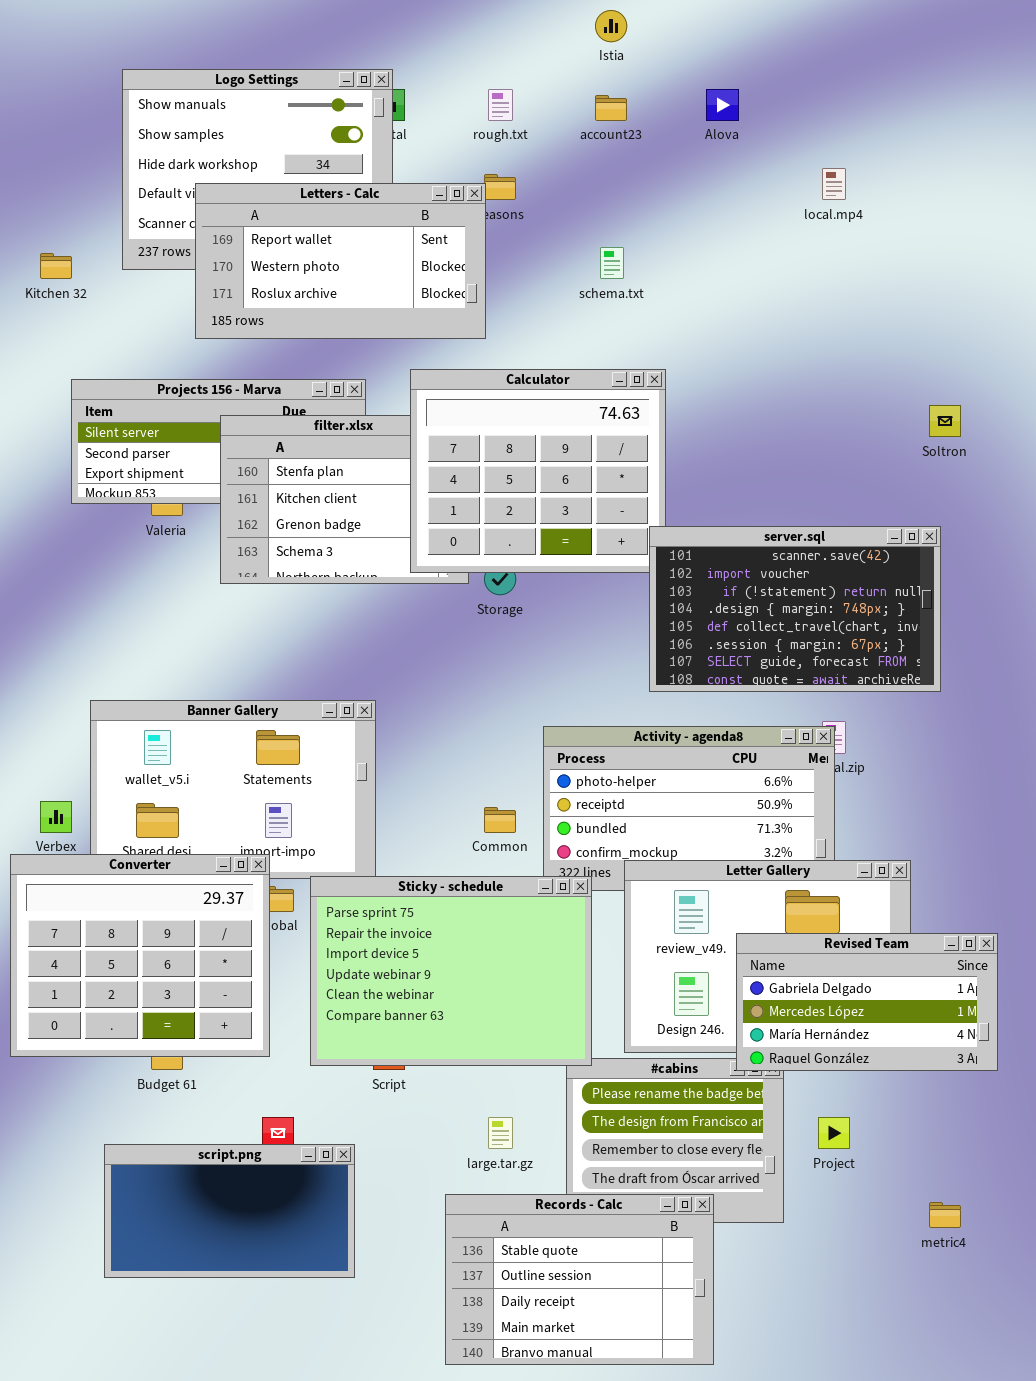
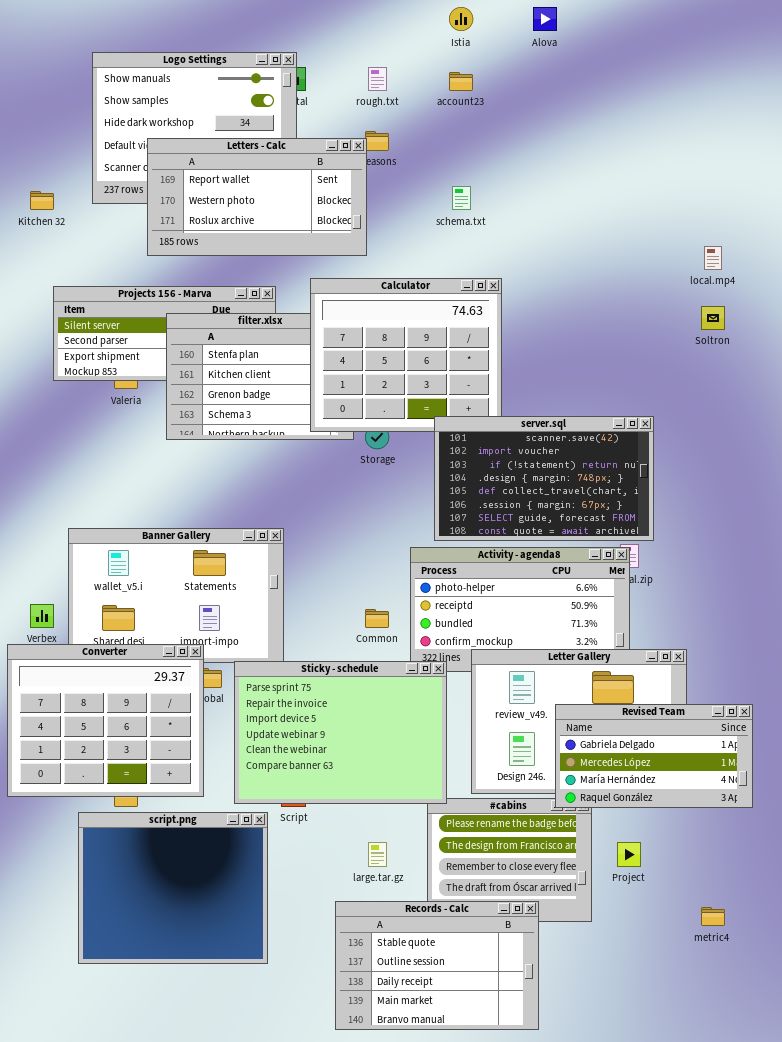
Alova: [706,89,739,121] -> [533,7,557,31], moved
local.mp4: [822,168,846,200] -> [704,246,722,270], moved
server.sql: [649,526,941,692] -> [434,416,654,541], moved
script.png: [104,1144,355,1278] -> [78,812,268,964], resized

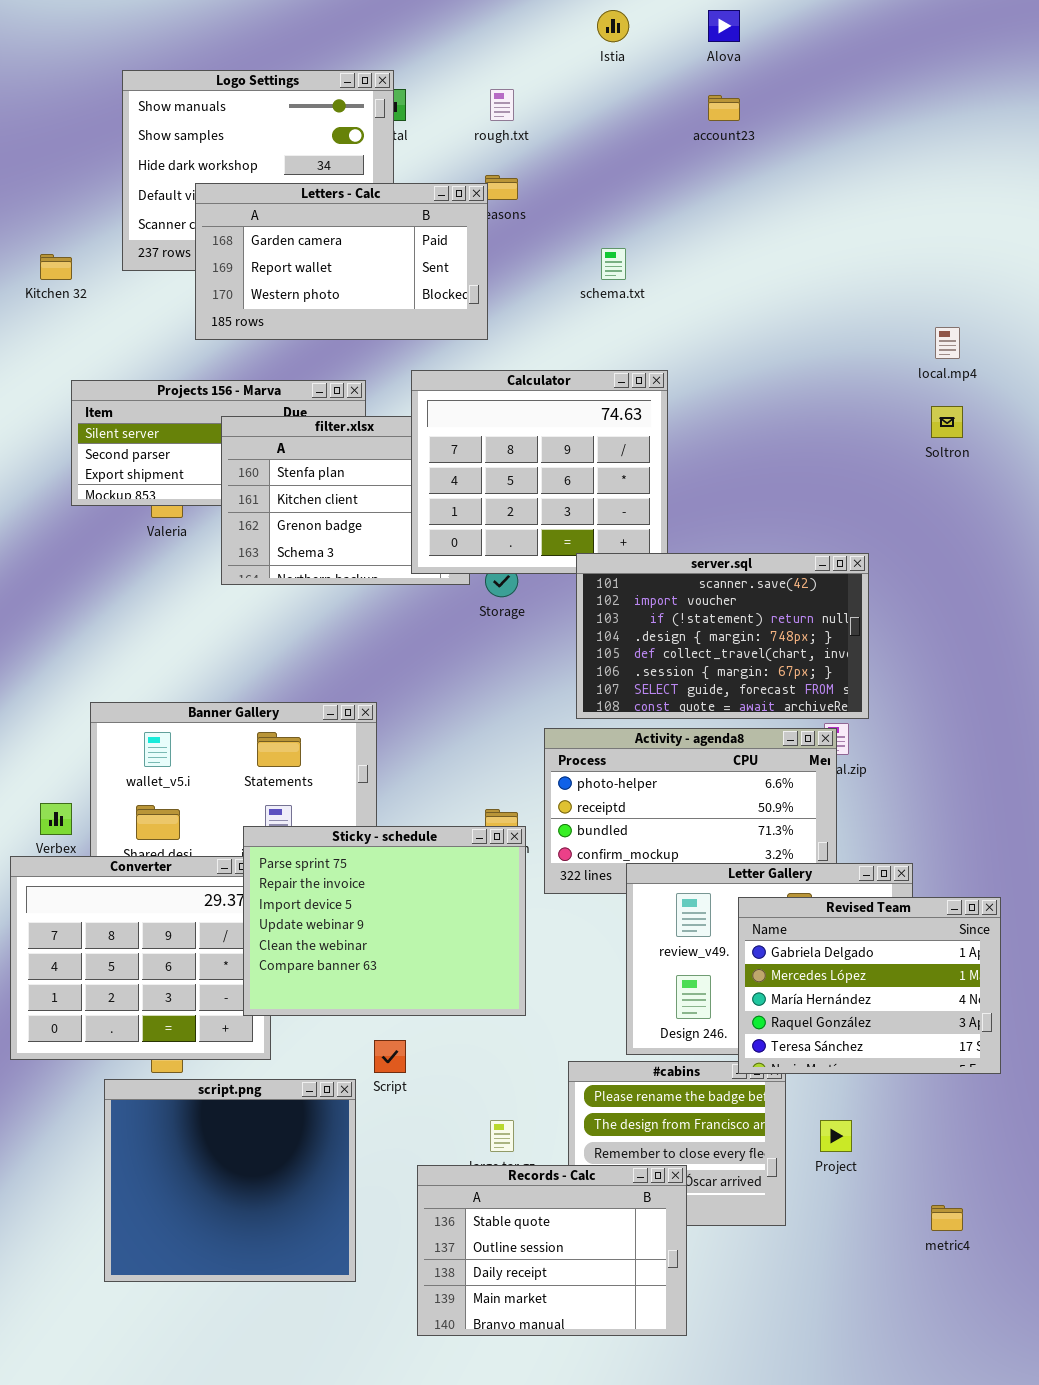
account23: [449,72,473,91] -> [708,95,740,121], moved
Letters - Calc: [147,138,367,256] -> [195,183,488,340], scrolled up 1 row
Sticky - schedule: [234,661,447,804] -> [243,826,526,1016], moved
Revised Team: [555,704,753,808] -> [738,897,1001,1074], resized
Records - Calc: [335,901,539,1030] -> [417,1165,687,1336], moved

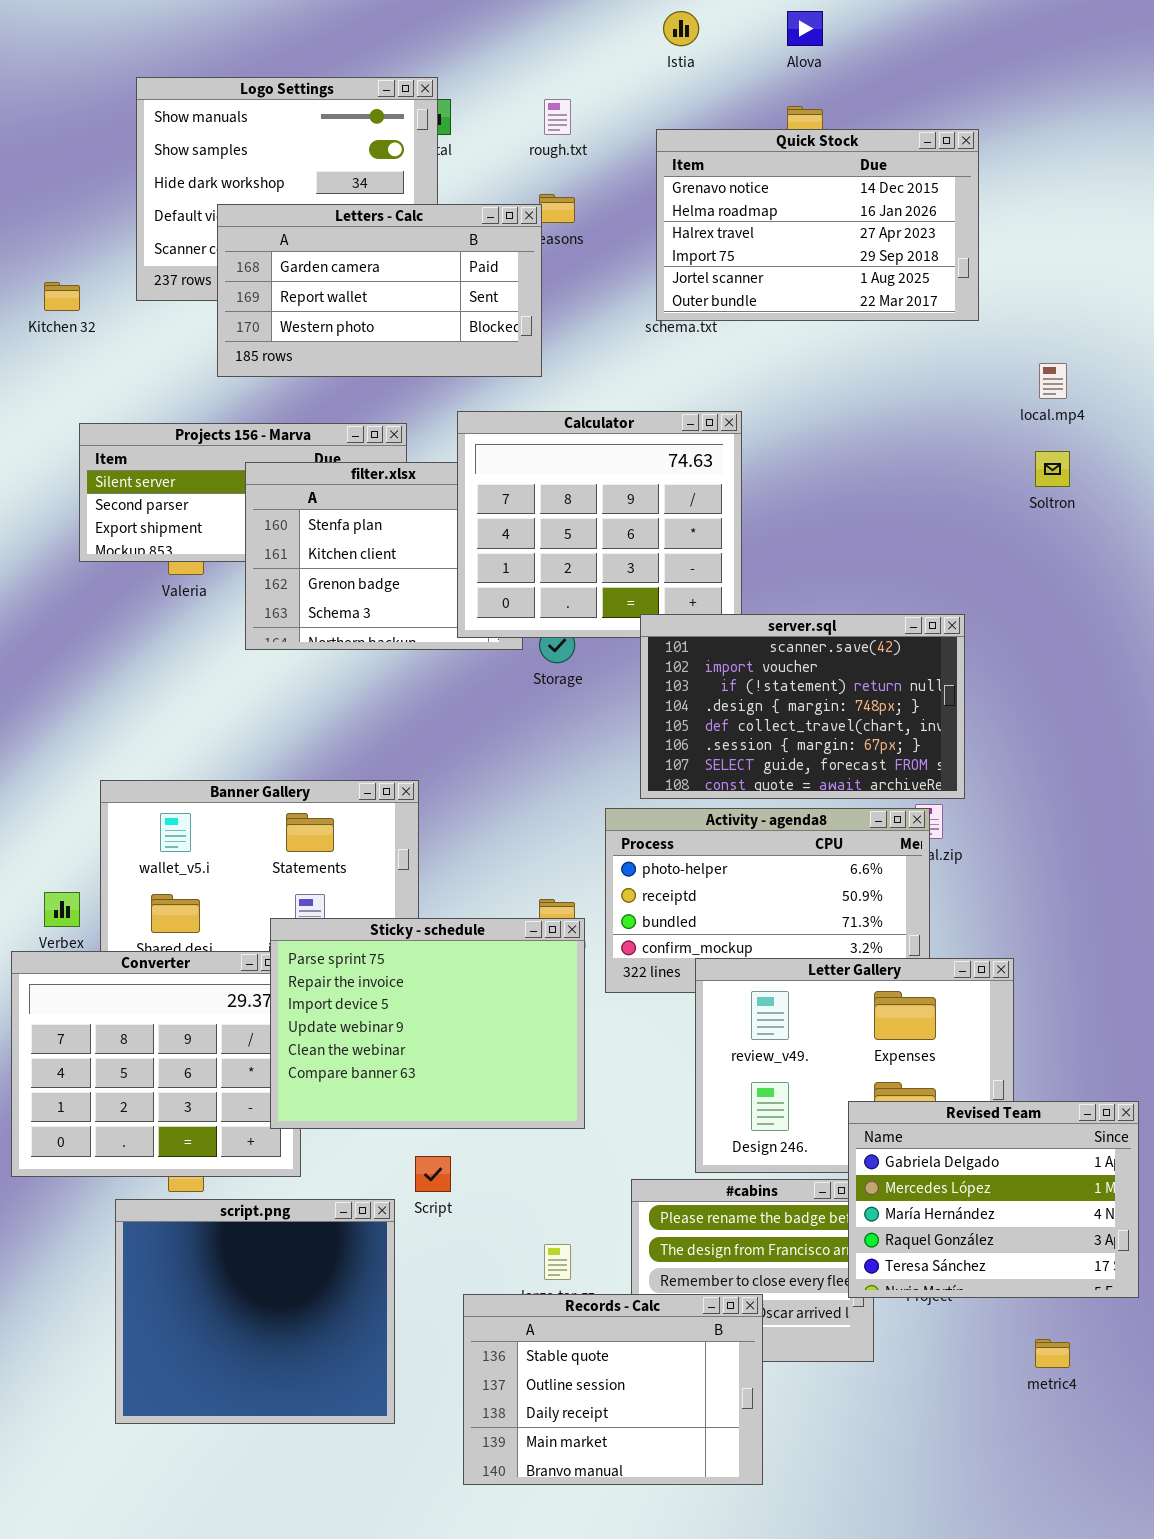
Quick Stock: none -> [656,129,979,321], opened
Revised Team: [738,897,1001,1074] -> [848,1101,1139,1298], moved

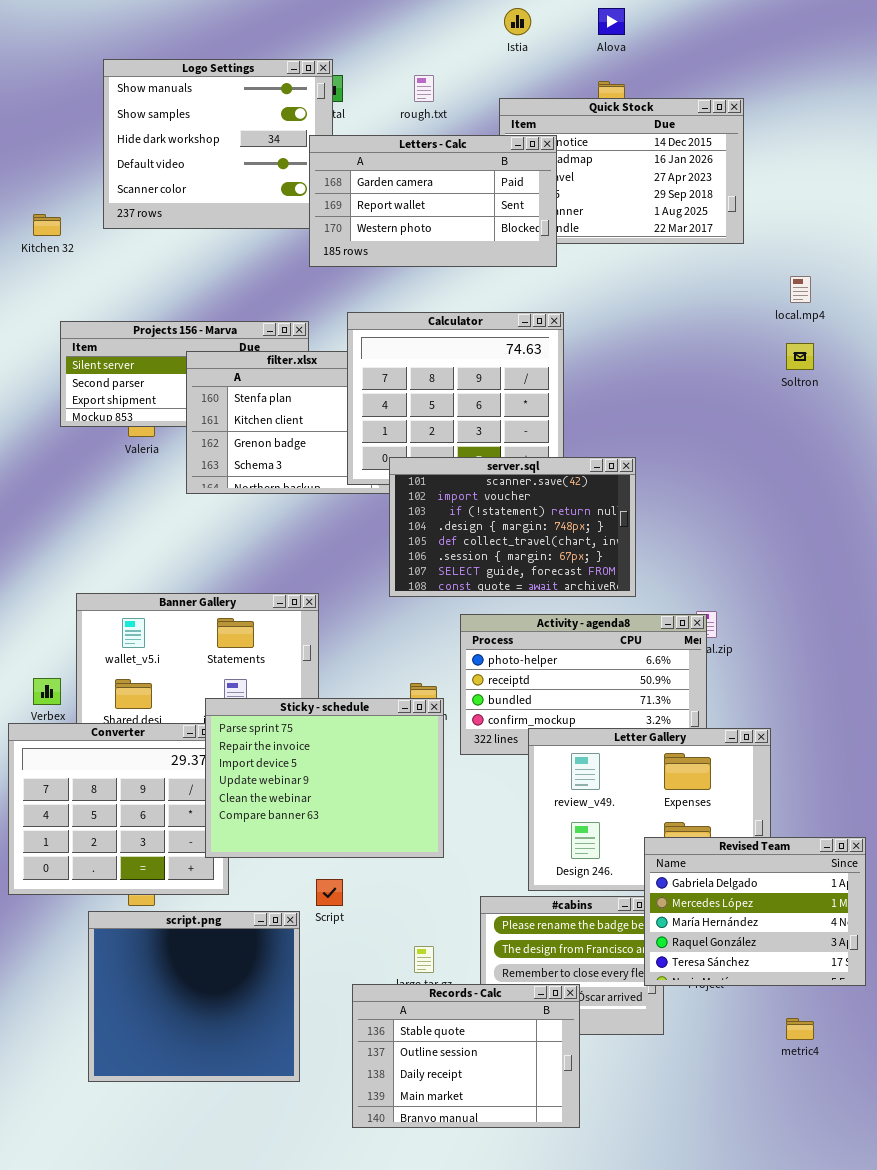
Letters - Calc: [217,204,542,377] -> [309,135,557,267], moved
server.sql: [640,614,965,799] -> [389,457,636,597], moved

